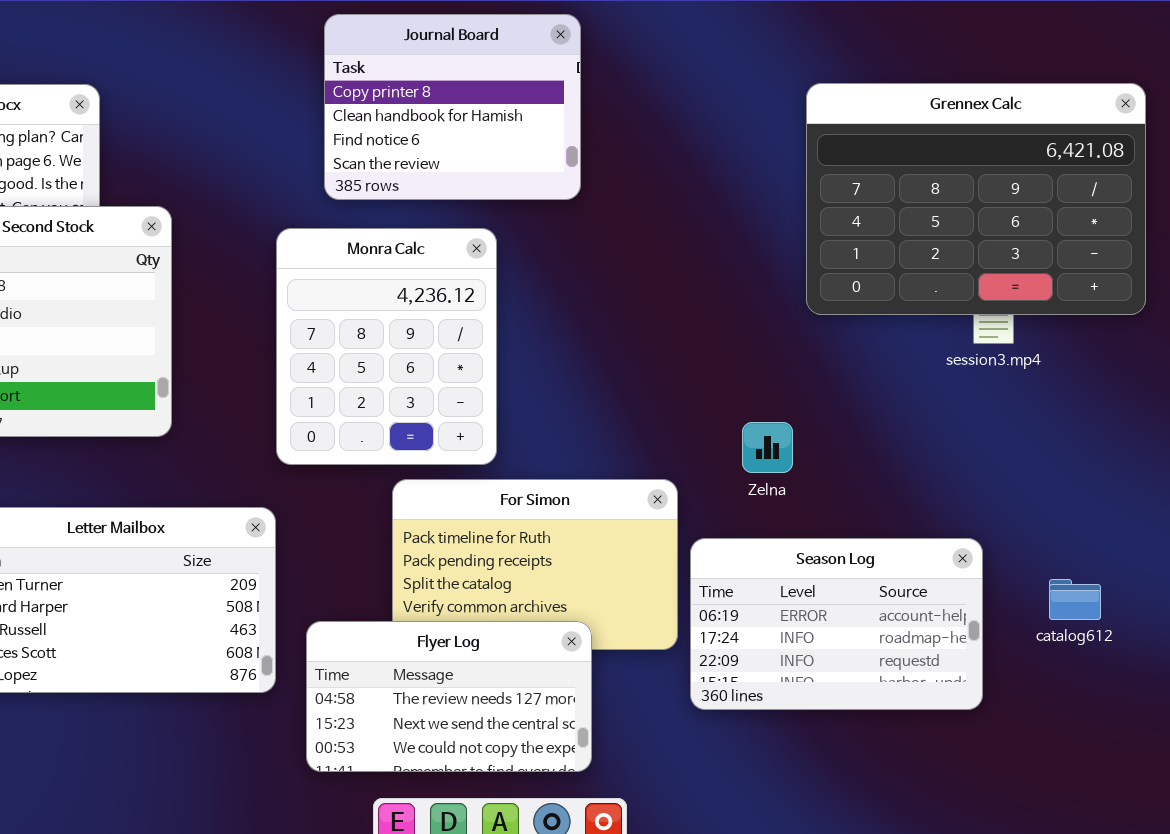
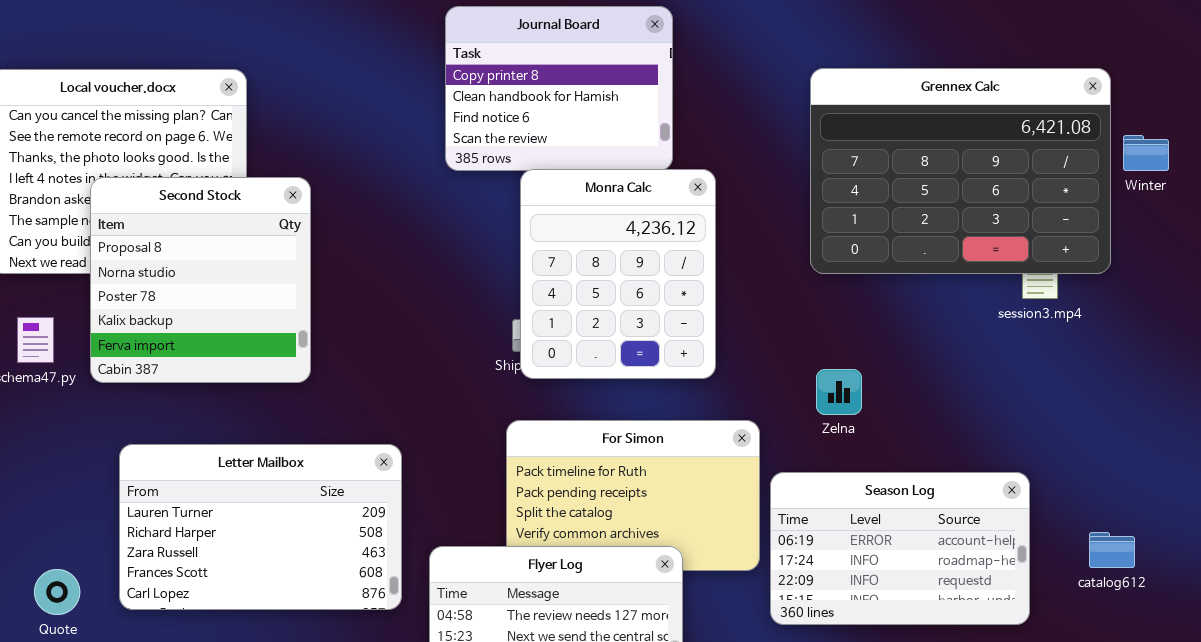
Grennex Calc: [806,83,1146,315] -> [810,68,1111,274], moved
Monra Calc: [276,228,497,465] -> [520,169,716,379], moved
catalog612: [1049,579,1101,620] -> [1089,532,1135,568], moved

